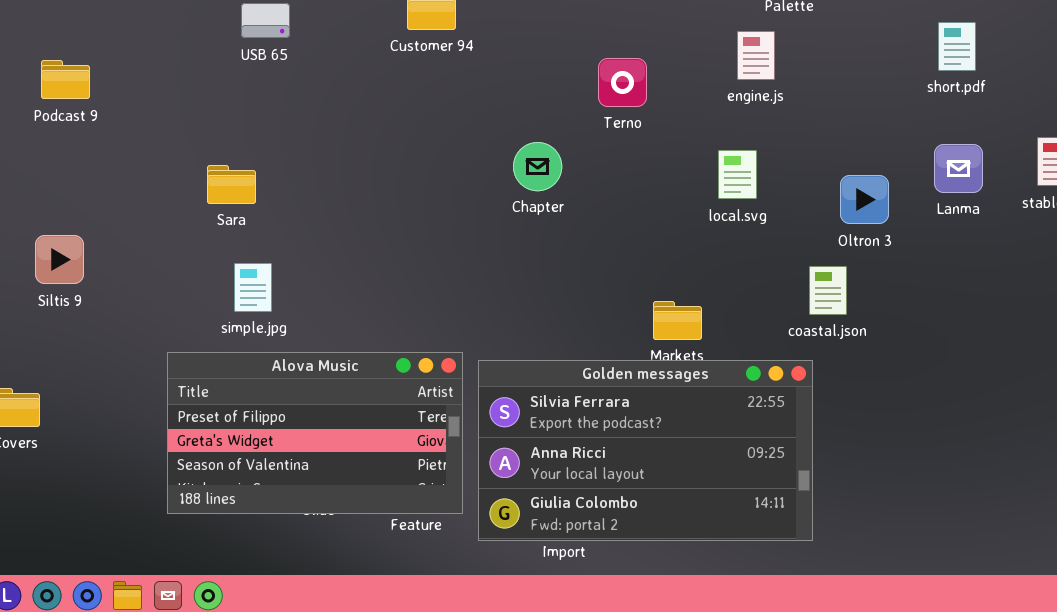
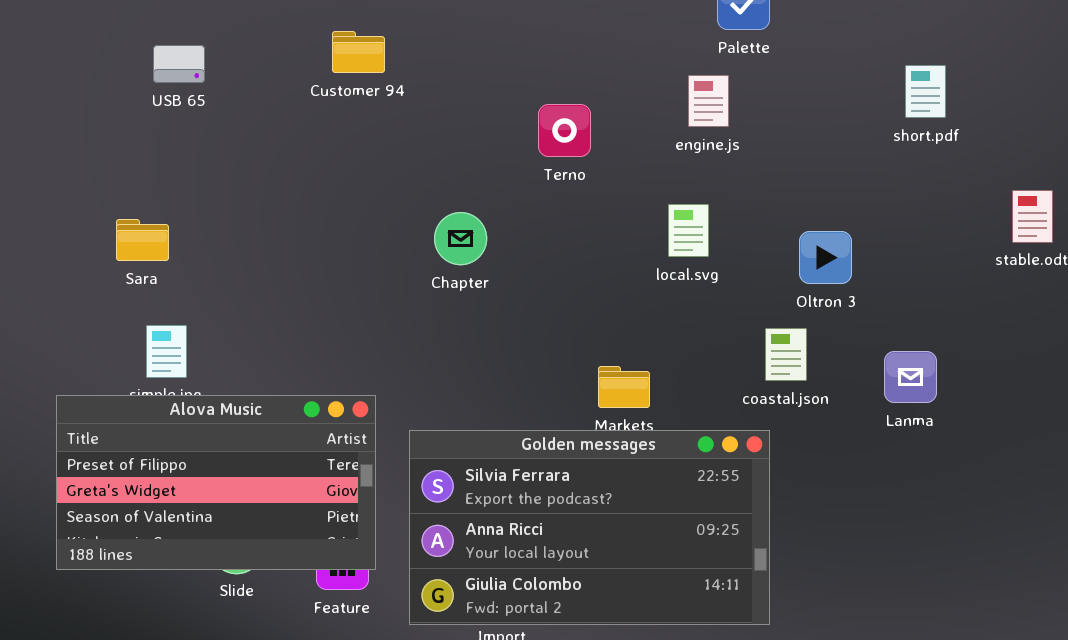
Chapter: [513,142,562,191] -> [434,212,487,265], moved
Lanma: [934,144,983,193] -> [884,351,937,403], moved
Alova Music: [167,352,463,514] -> [56,395,376,570], moved

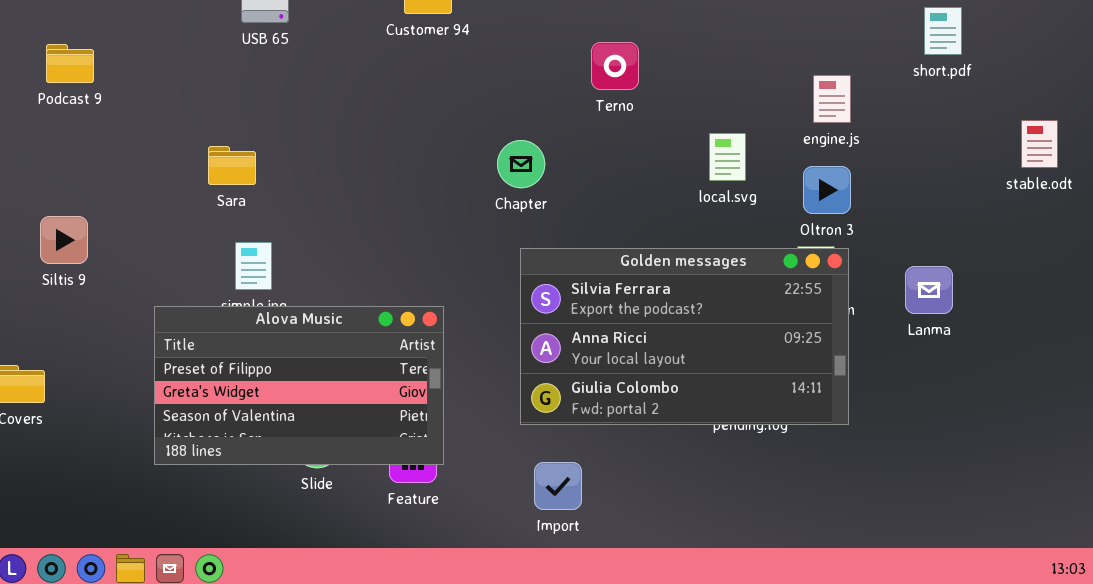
engine.js: [688,75,729,127] -> [813,75,851,123], moved
Oltron 3: [799,231,852,284] -> [803,166,851,214], moved
Golden messages: [409,430,770,625] -> [520,248,849,425], moved

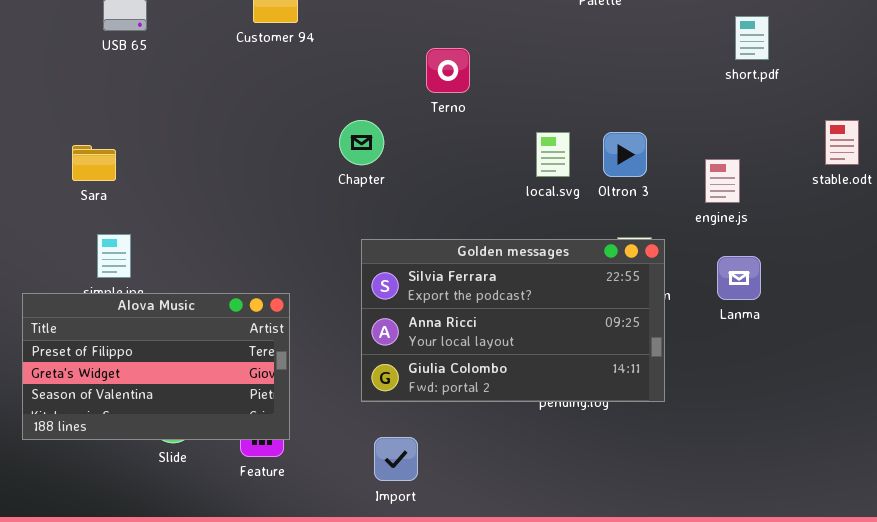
engine.js: [813,75,851,123] -> [705,159,740,203], moved
Chapter: [497,140,545,188] -> [339,120,384,165], moved
Oltron 3: [803,166,851,214] -> [603,132,647,177], moved

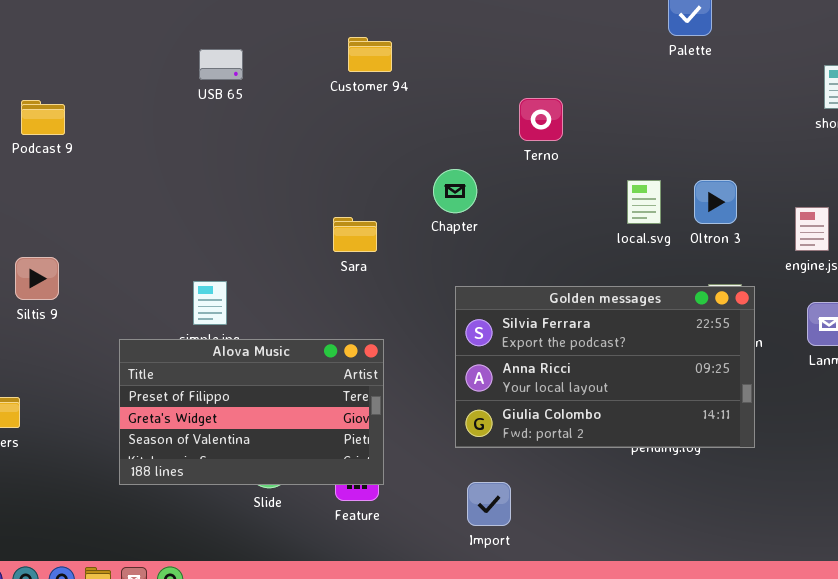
Sara: [72,145,116,181] -> [333,217,377,252], moved

